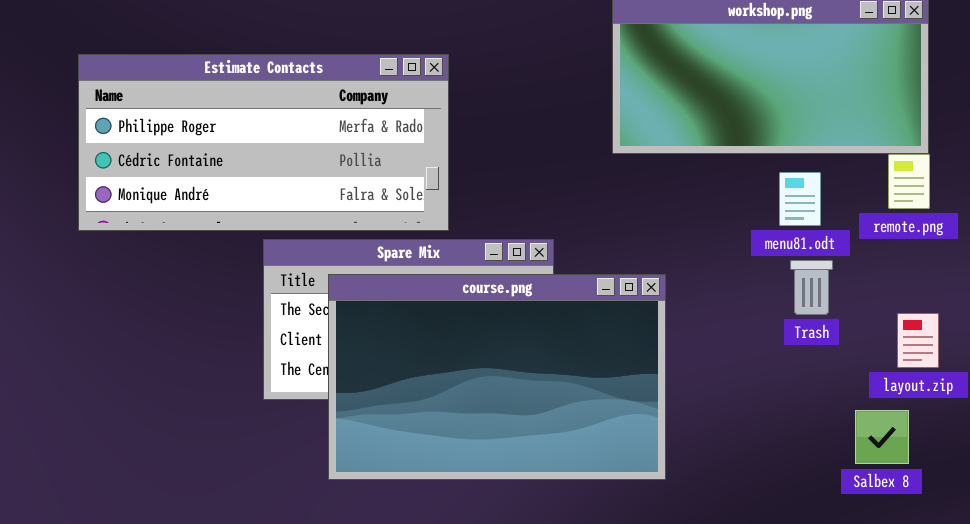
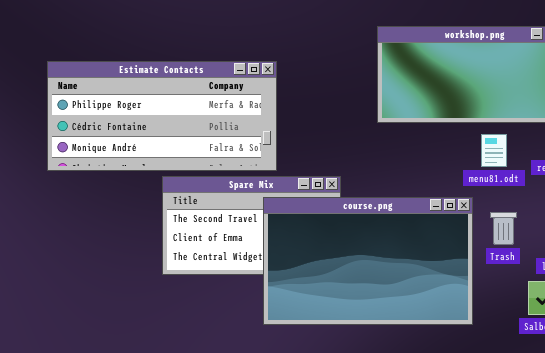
Trash: [790,260,833,315] -> [490,212,517,245], moved
course.png: [328,274,666,480] -> [263,197,473,325], moved

